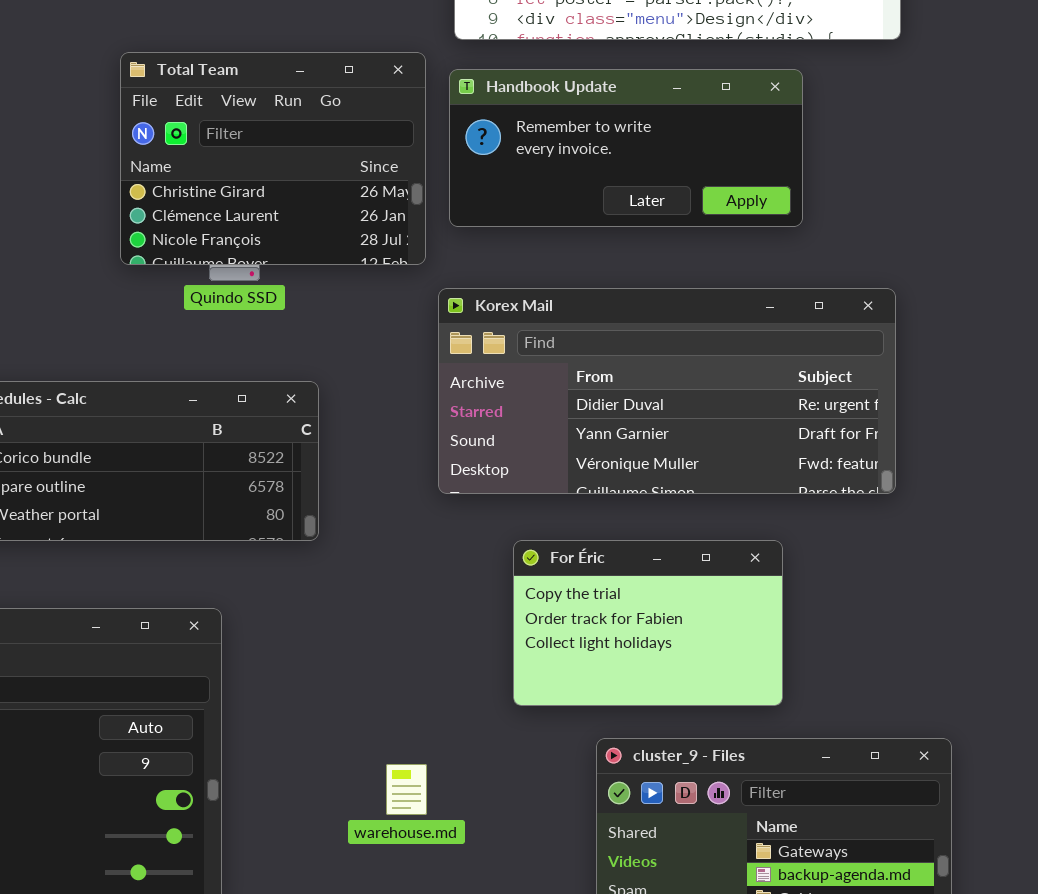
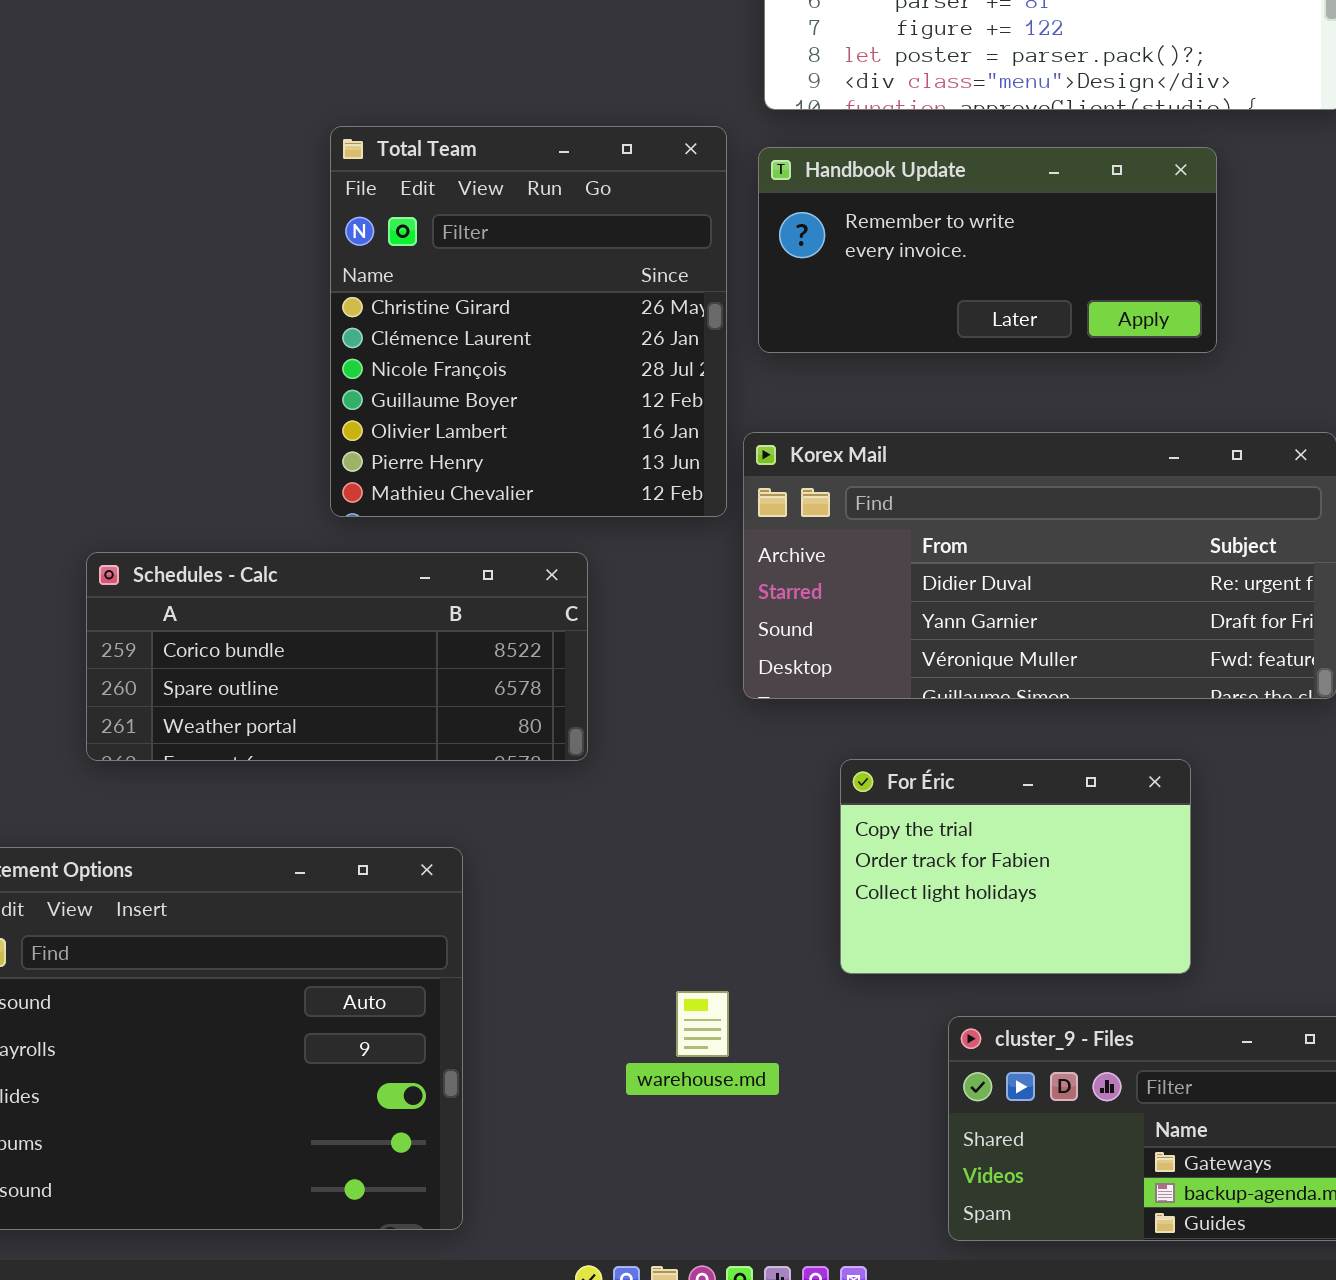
Total Team: [120,52,426,265] -> [330,126,727,517], resized
warehouse.md: [386,764,427,815] -> [676,991,729,1057], moved

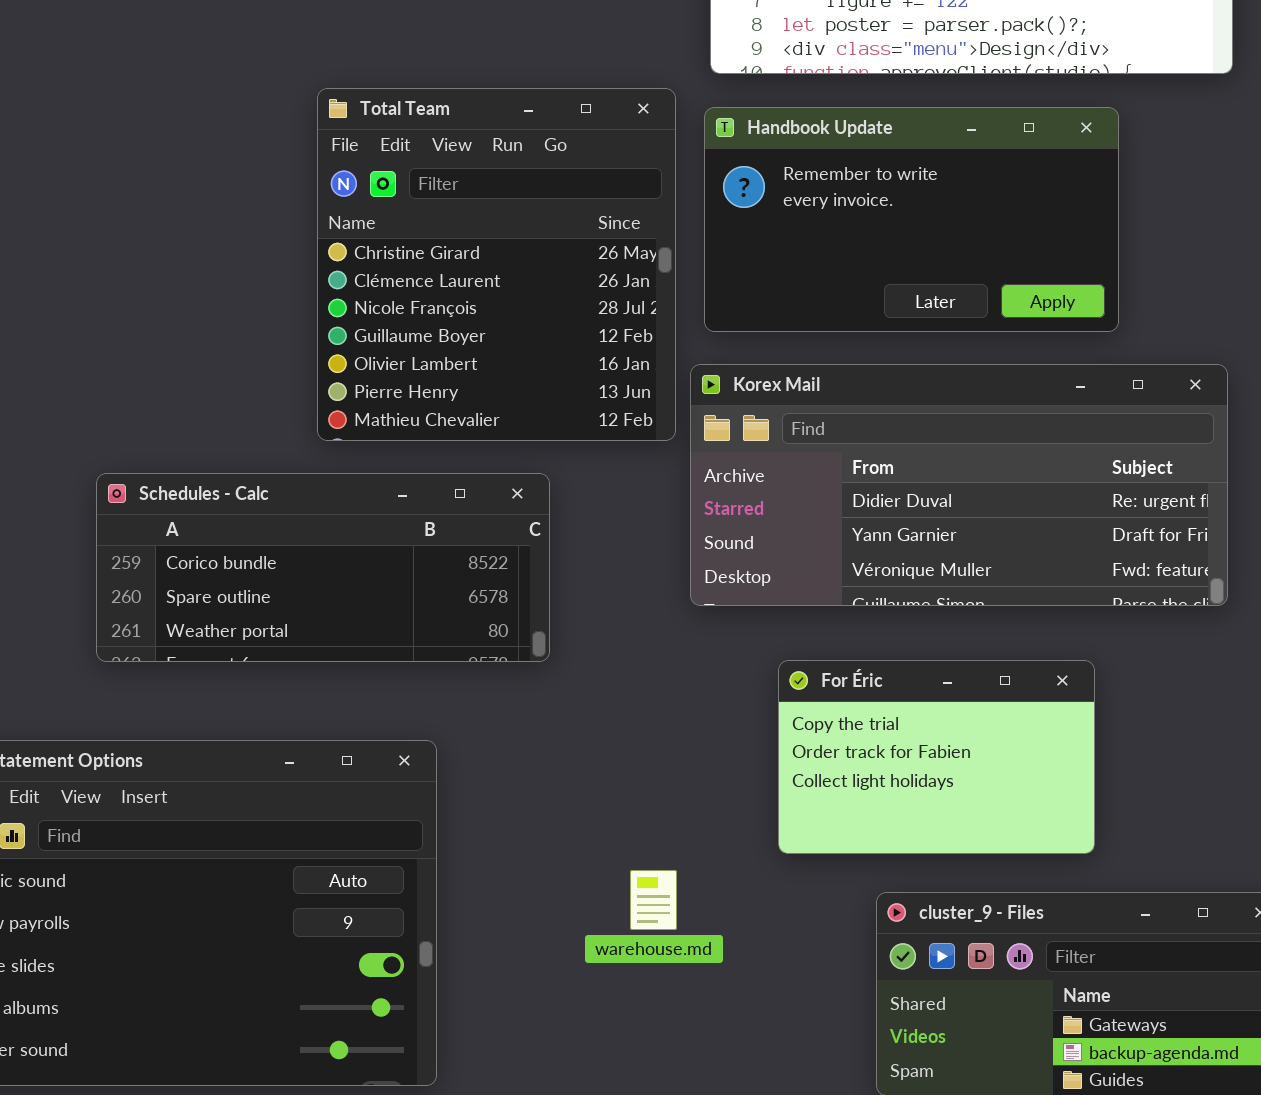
Handbook Update: [758,147,1217,353] -> [704,107,1119,332], resized

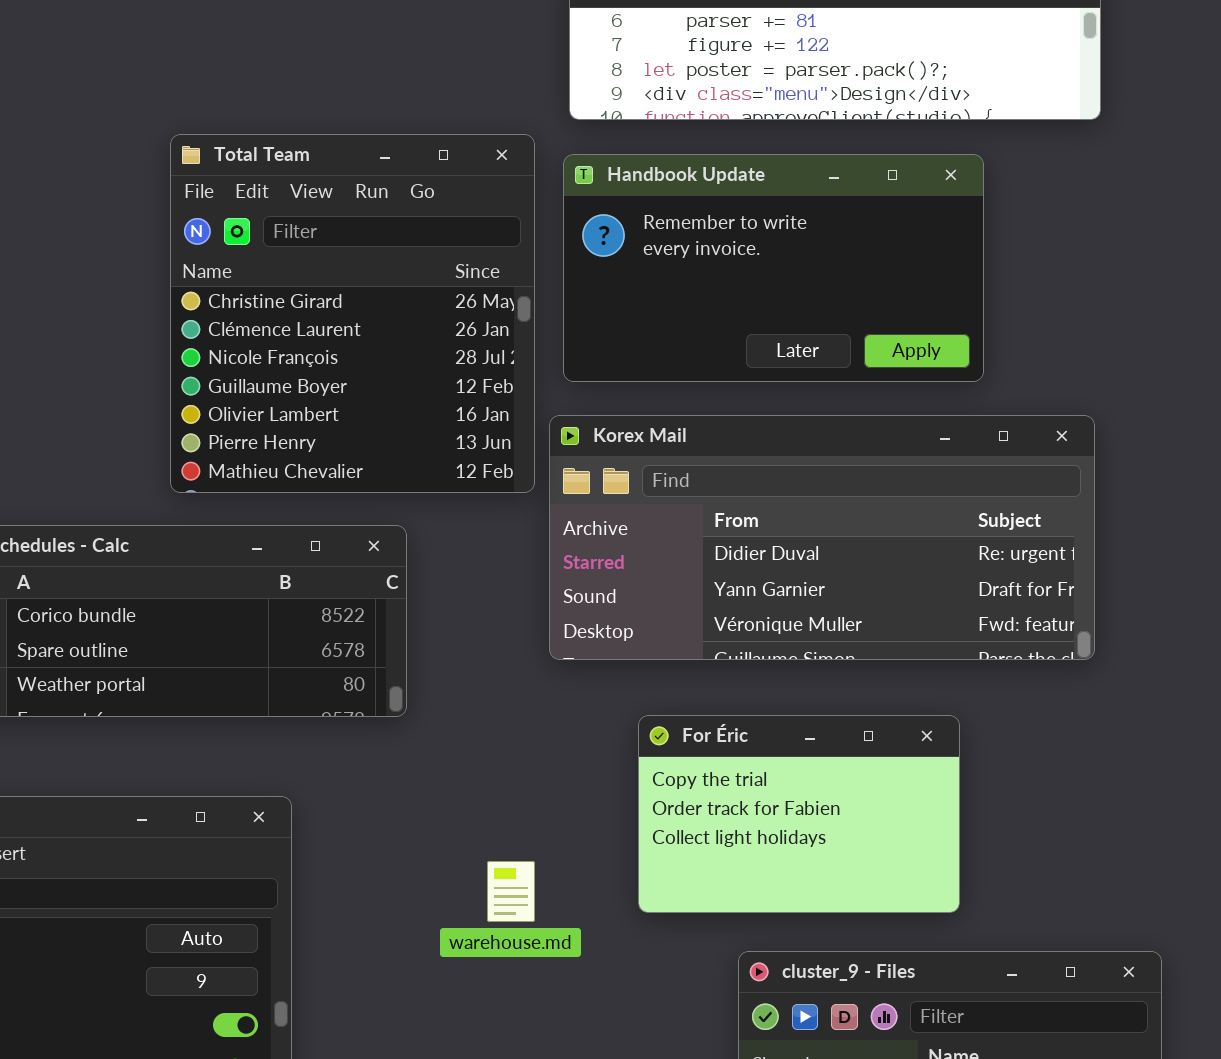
warehouse.md: [630,870,677,930] -> [487,861,535,922], moved

